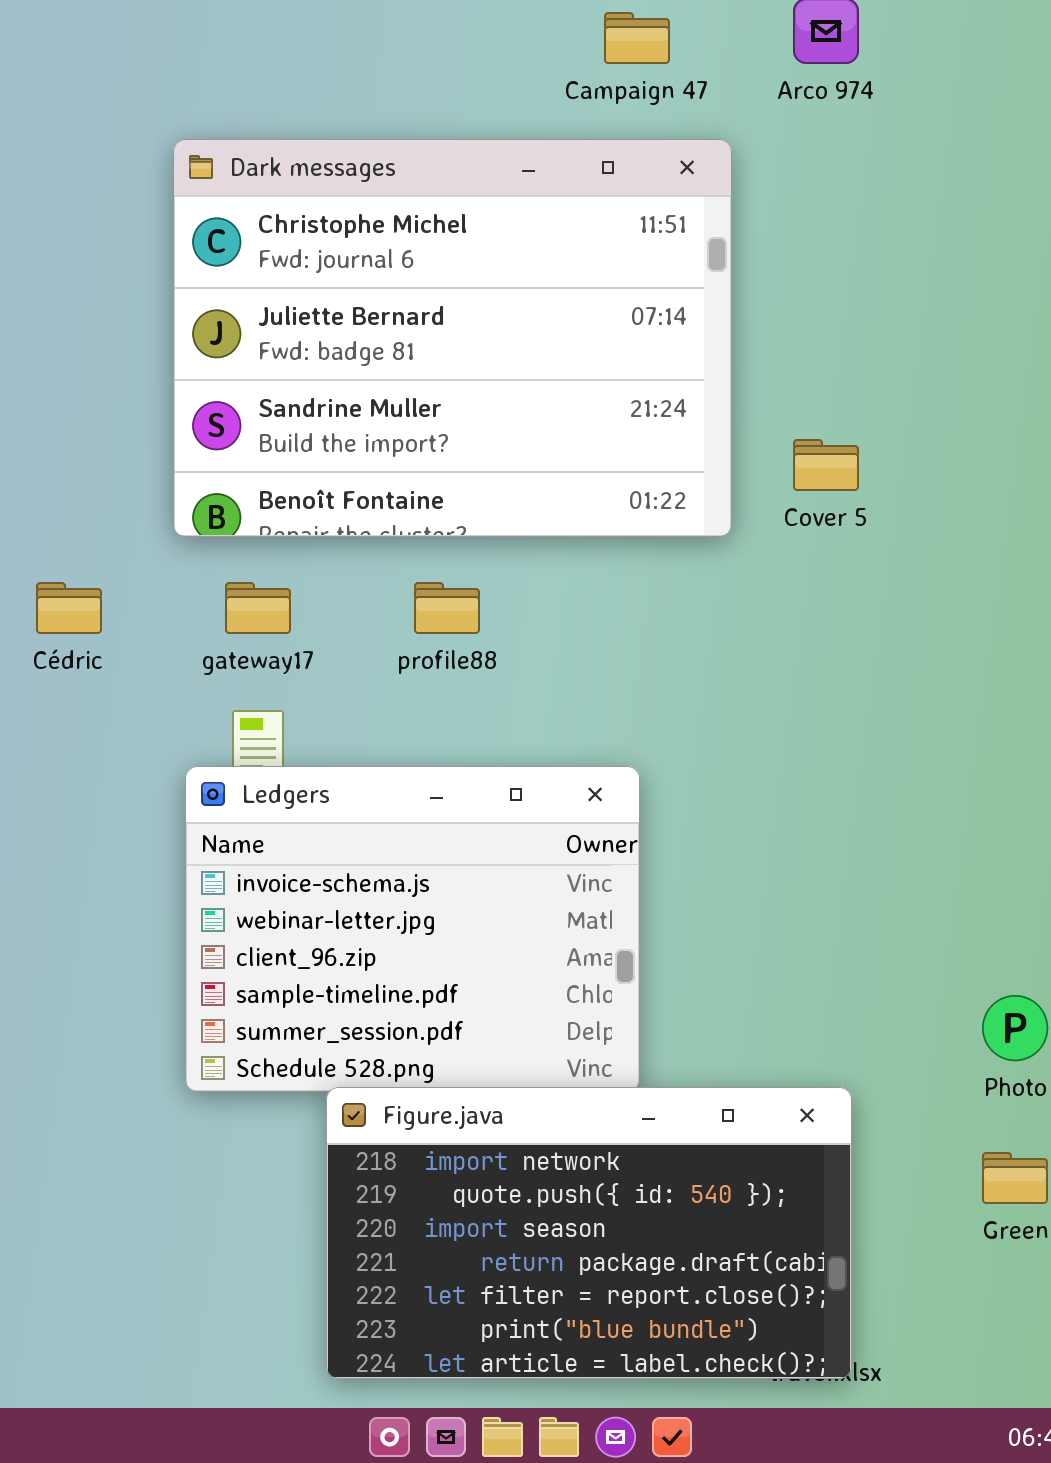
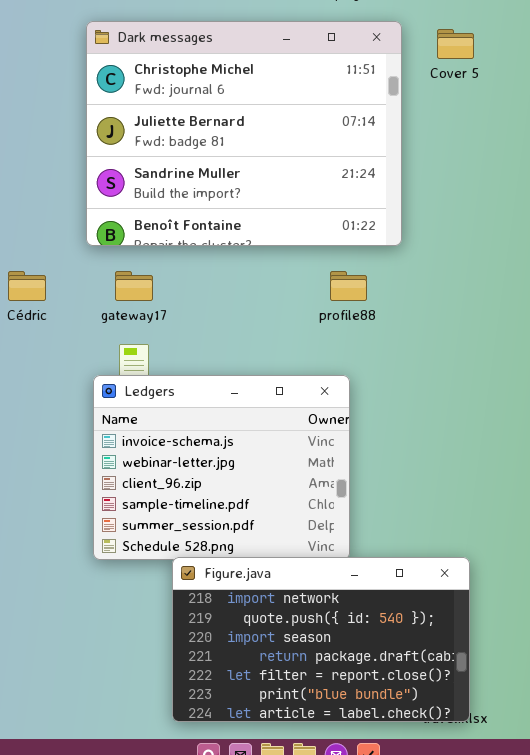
Cover 5: [793,439,859,491] -> [437,29,474,59], moved
profile88: [414,582,480,634] -> [330,271,367,301], moved

